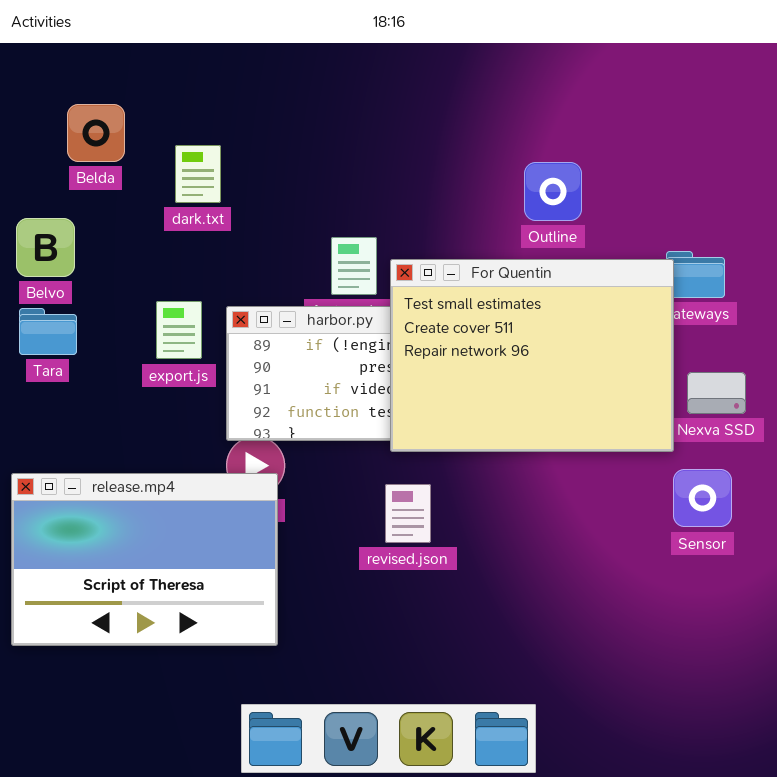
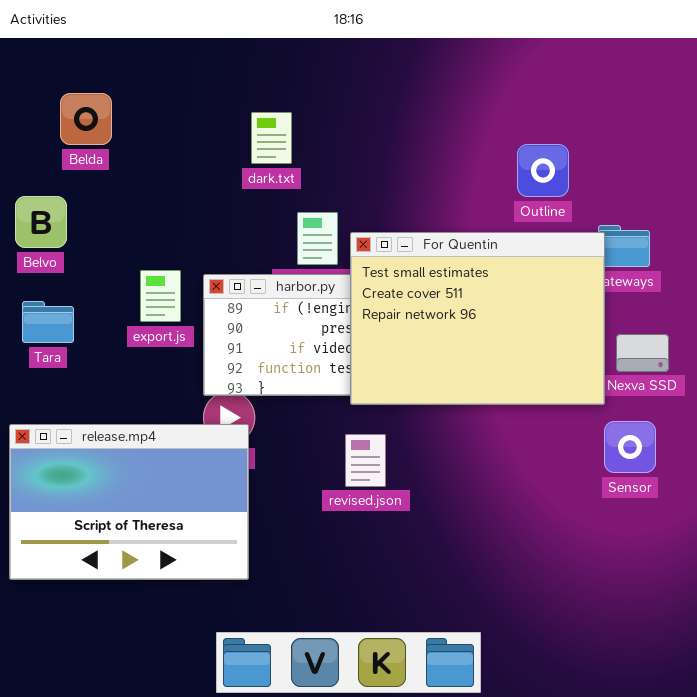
dark.txt: [175,145,221,203] -> [251,112,292,164], moved
Outline: [524,162,582,221] -> [517,144,569,197], moved
Tara: [19,308,77,355] -> [22,301,74,343], moved

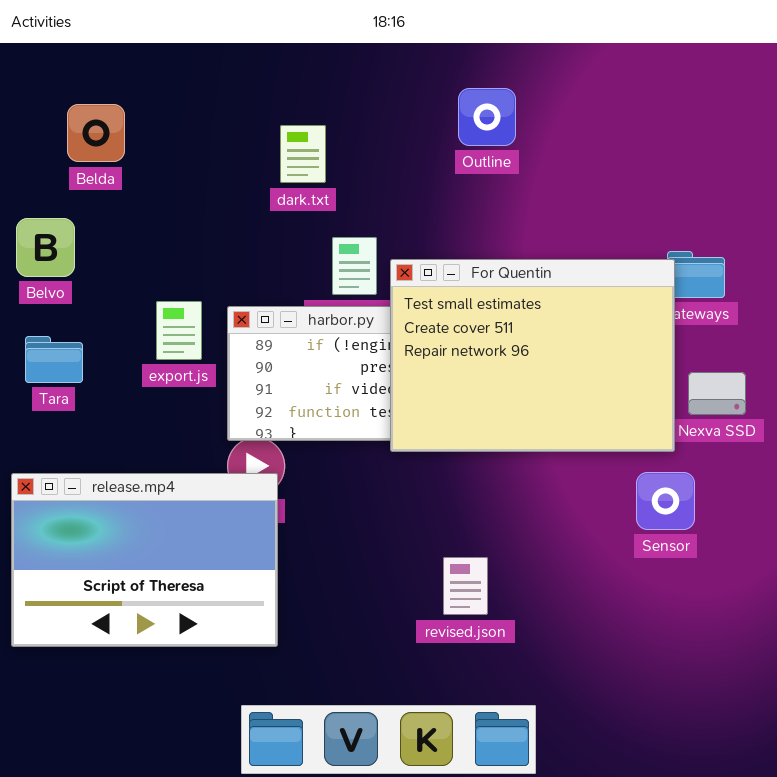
Outline: [517,144,569,197] -> [458,88,516,146], moved
Sensor: [604,421,656,473] -> [636,472,695,530], moved
revised.json: [345,434,386,487] -> [443,557,488,615], moved

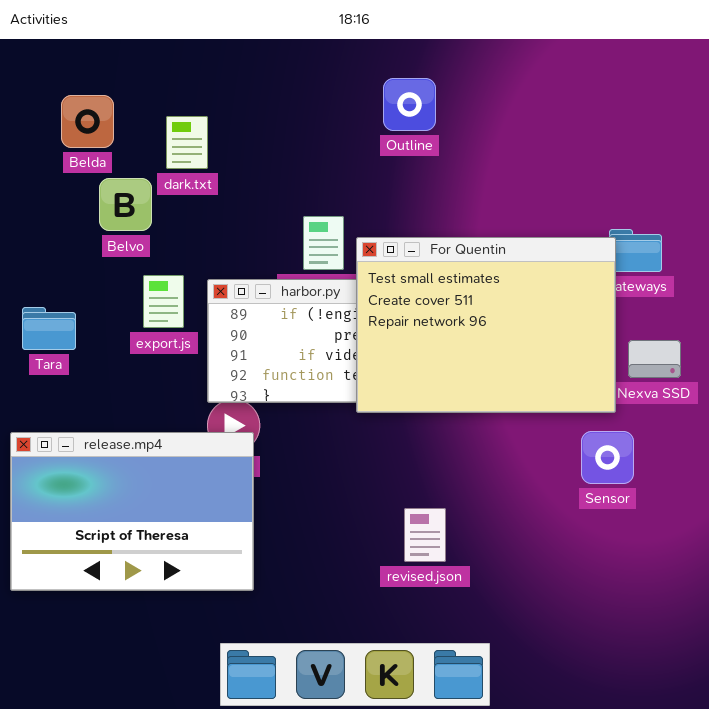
Outline: [458,88,516,146] -> [383,78,436,131], moved
dark.txt: [280,125,326,183] -> [166,116,208,169], moved
Belvo: [16,218,75,277] -> [99,178,152,231], moved

